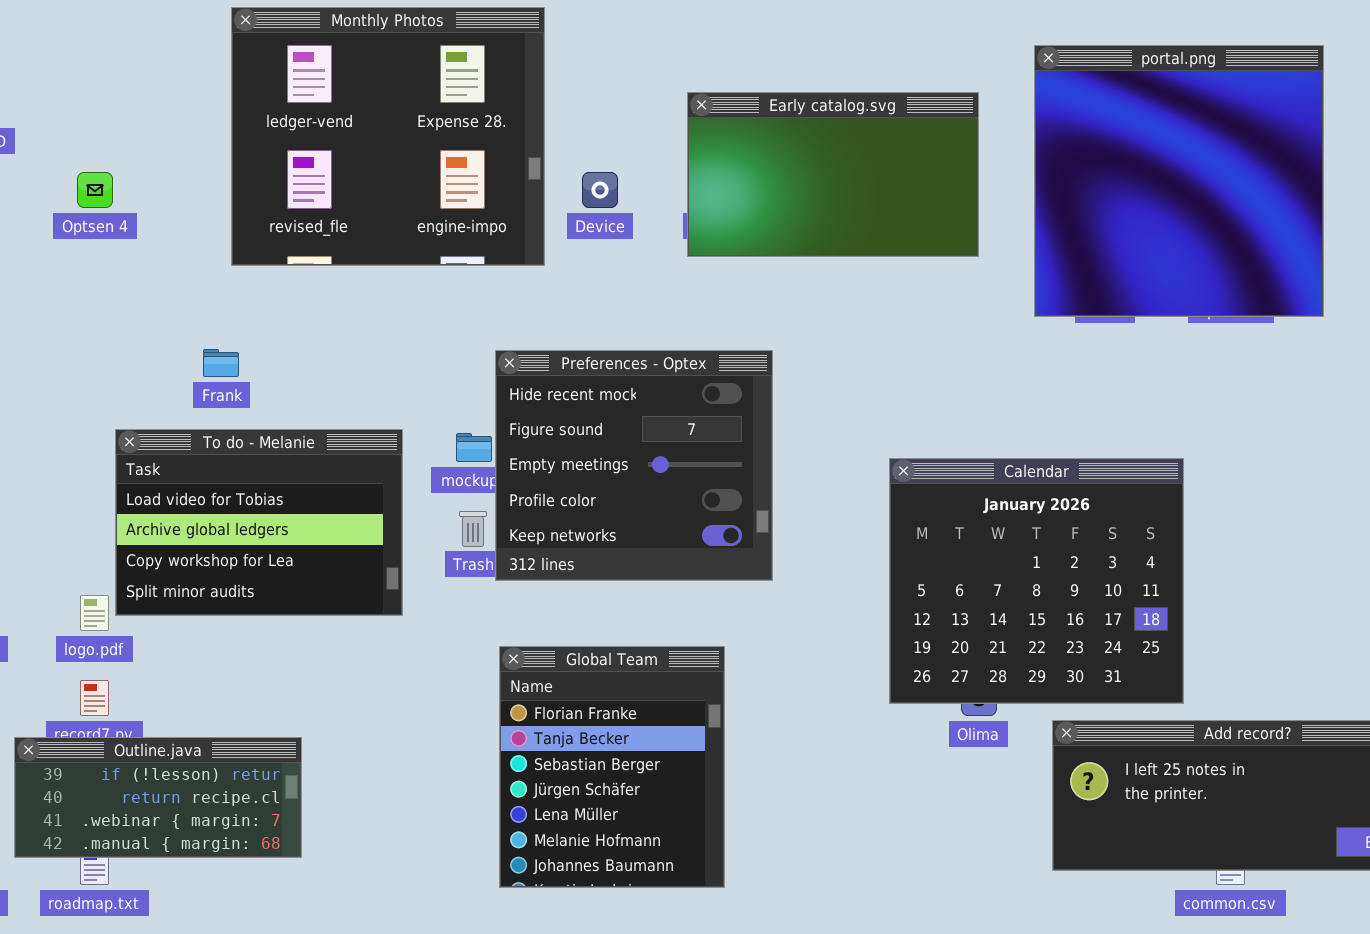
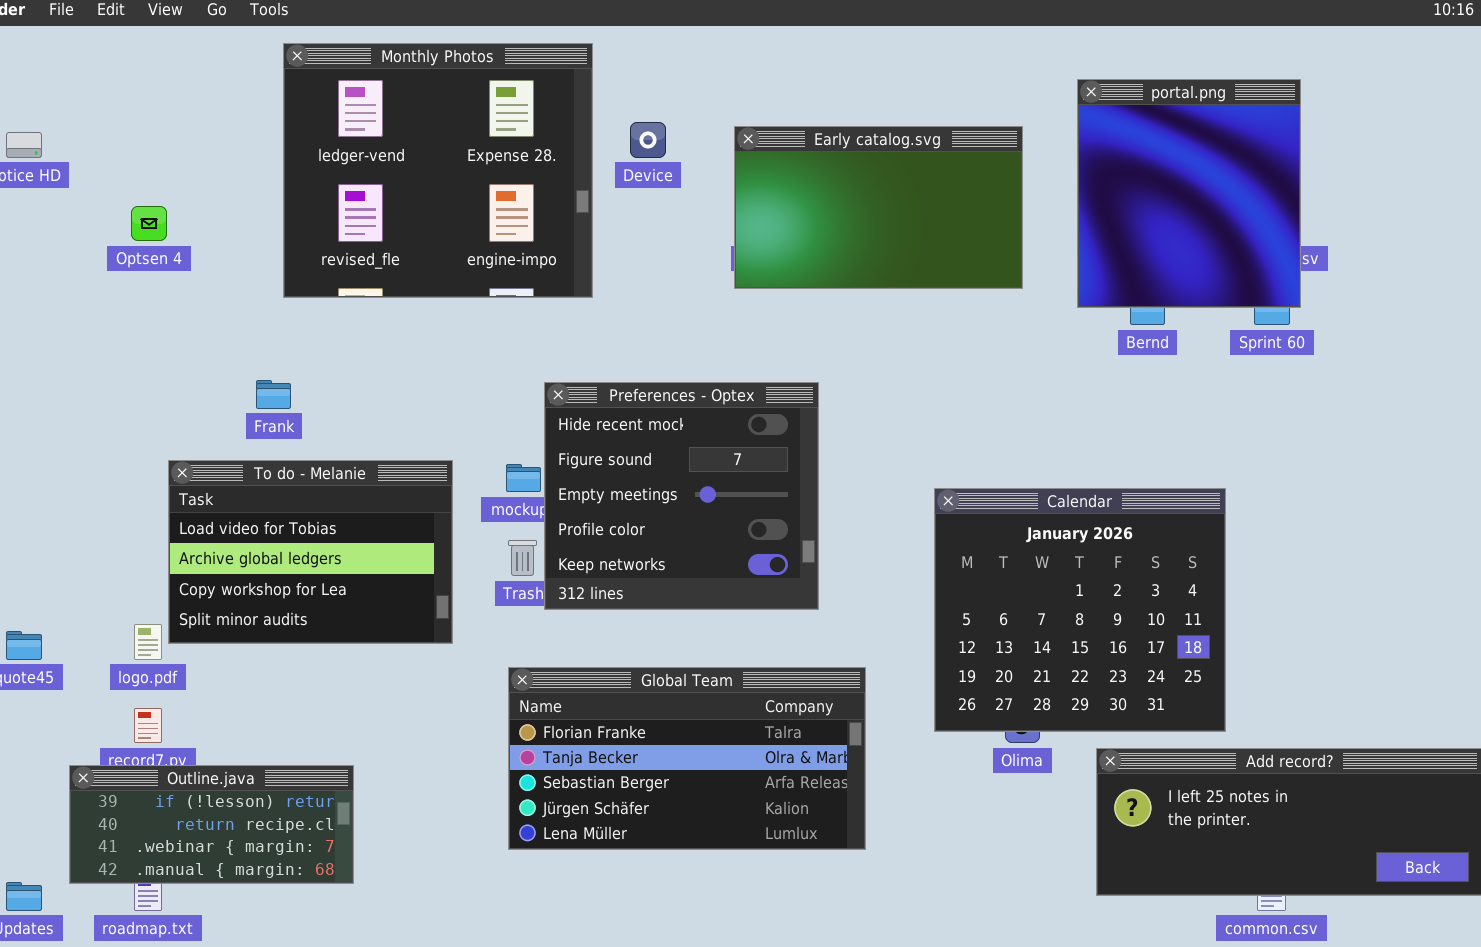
portal.png: [1034,45,1324,317] -> [1077,79,1301,308], resized
Device: [582,172,618,208] -> [630,122,666,158], moved
Global Team: [499,646,725,888] -> [508,667,866,850], moved, resized

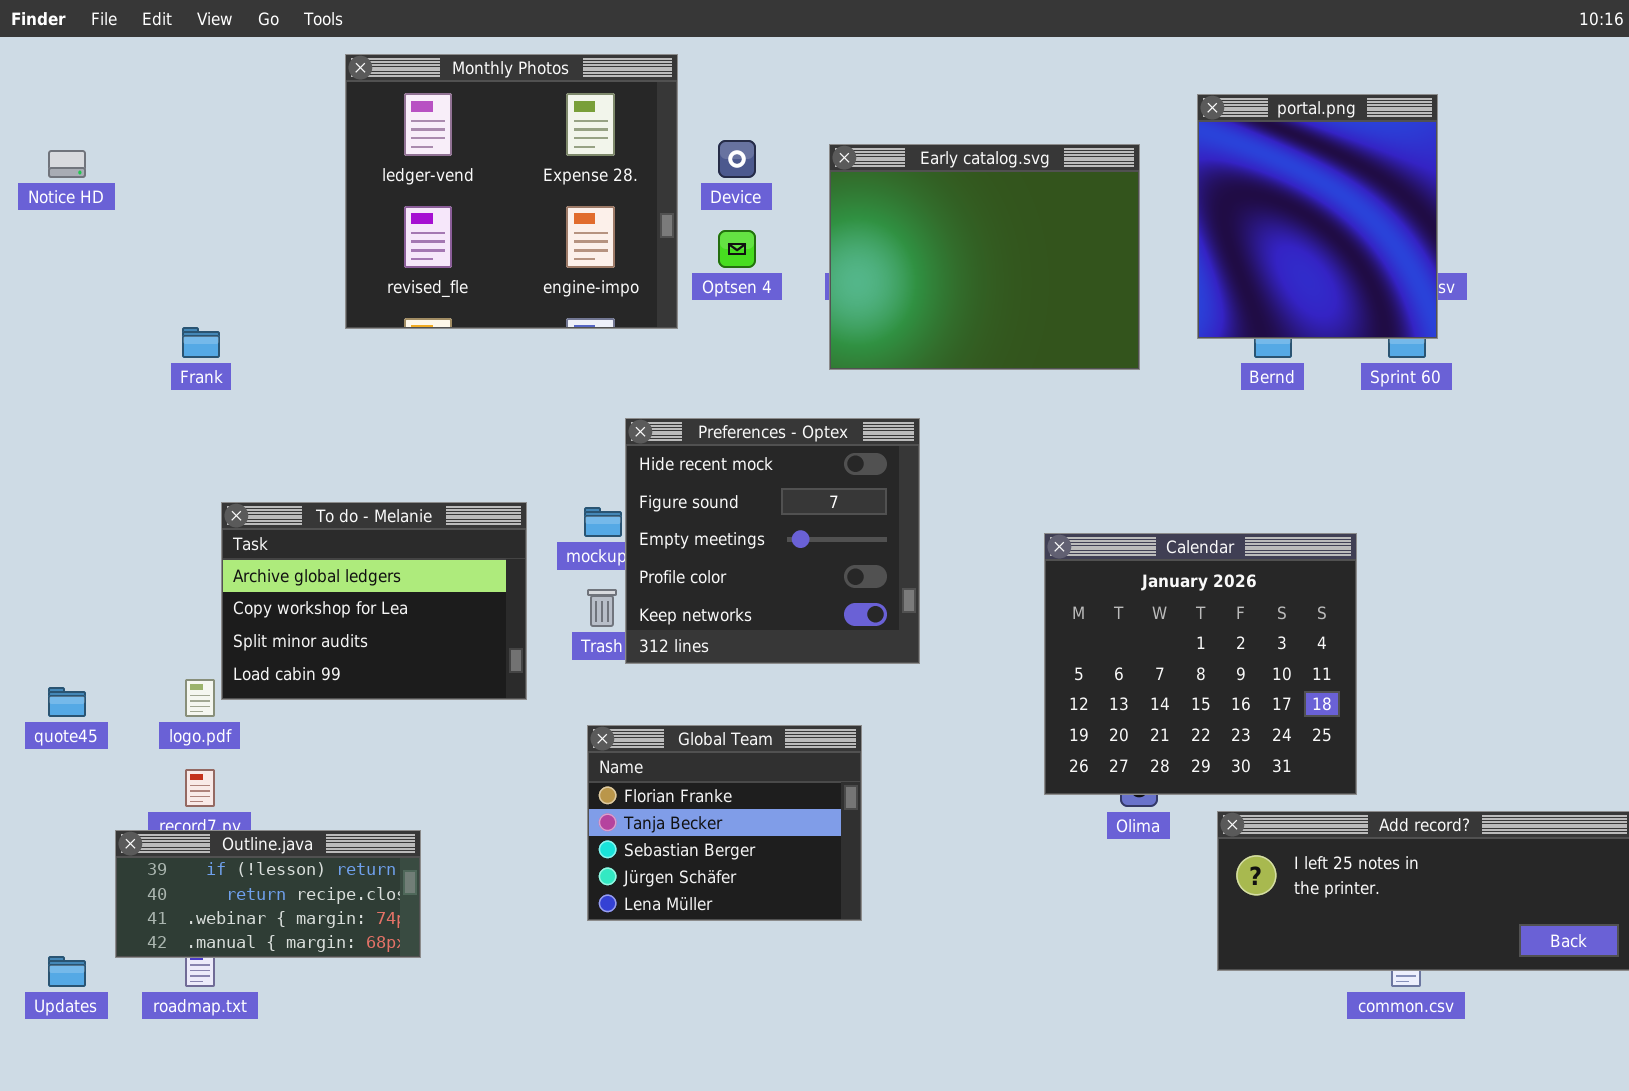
Early catalog.svg: [734,126,1023,289] -> [829,144,1140,370], resized
Optsen 4: [131,206,167,241] -> [718,230,756,268], moved
Frank: [256,380,291,409] -> [182,327,220,358], moved
To do - Melanie: [168,460,453,644] -> [221,502,527,700], scrolled down 1 row
Global Team: [508,667,866,850] -> [587,725,862,921], resized

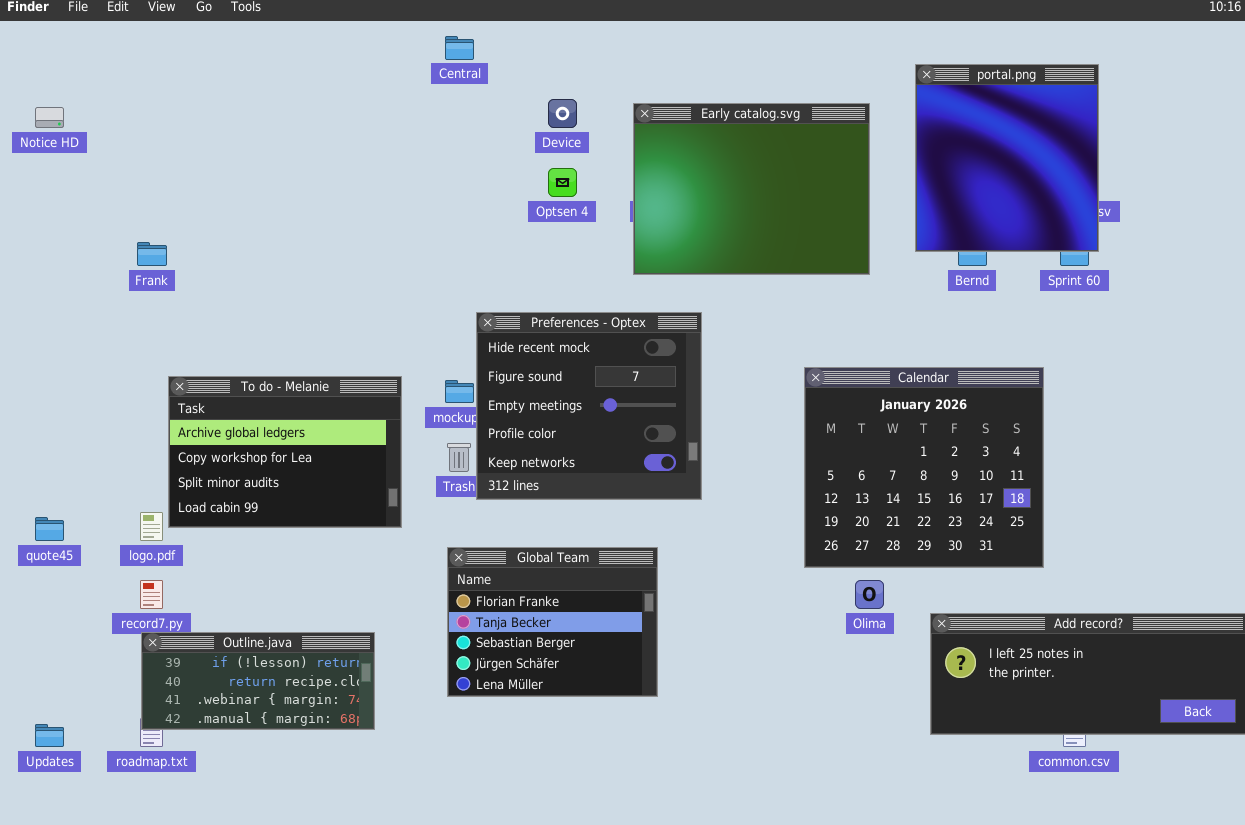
Monthly Photos: [345,54,678,329] -> none, closed
Calendar: [1044,533,1357,795] -> [804,367,1044,568], moved
Outline.java: [115,830,421,958] -> [141,632,375,730], moved

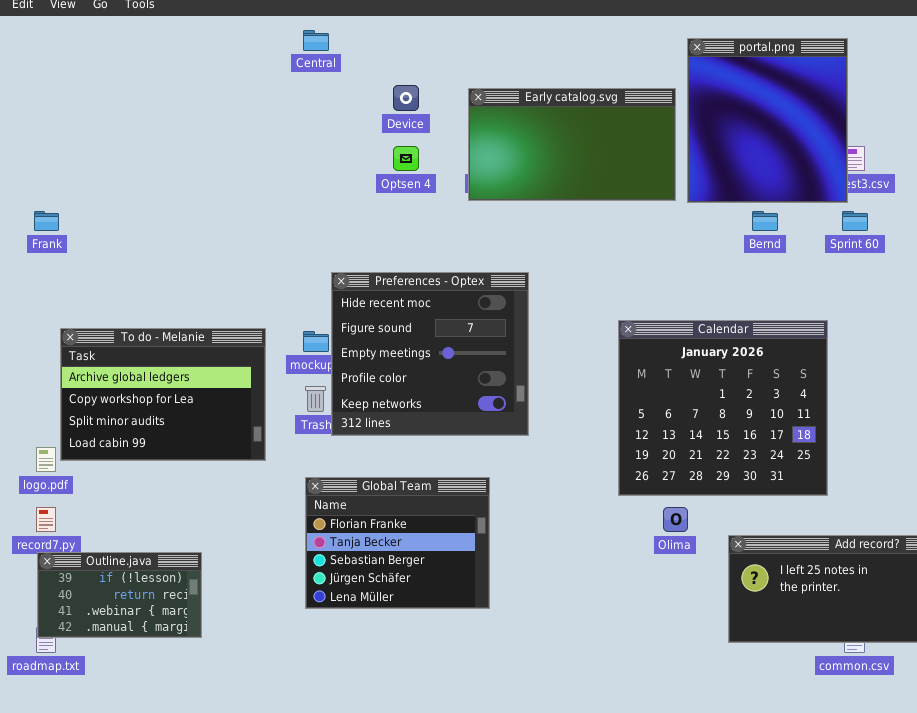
portal.png: [915,64,1099,252] -> [687,38,848,203], moved
Early catalog.svg: [633,103,870,275] -> [468,88,676,201], resized
Outline.java: [141,632,375,730] -> [37,552,202,638], resized

